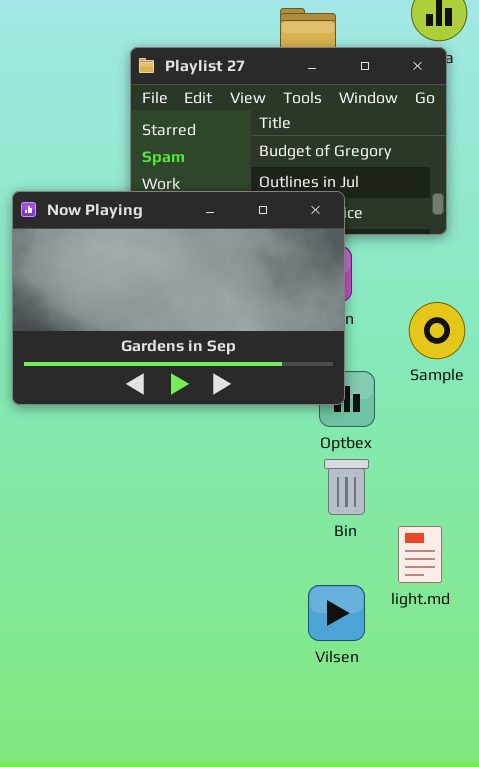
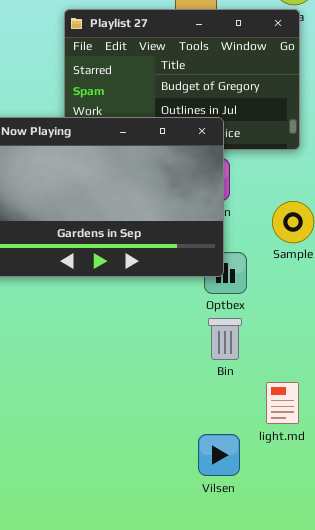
light.md: [398,526,442,583] -> [266,382,299,424], moved
Vilsen: [308,585,365,641] -> [198,434,240,476], moved

